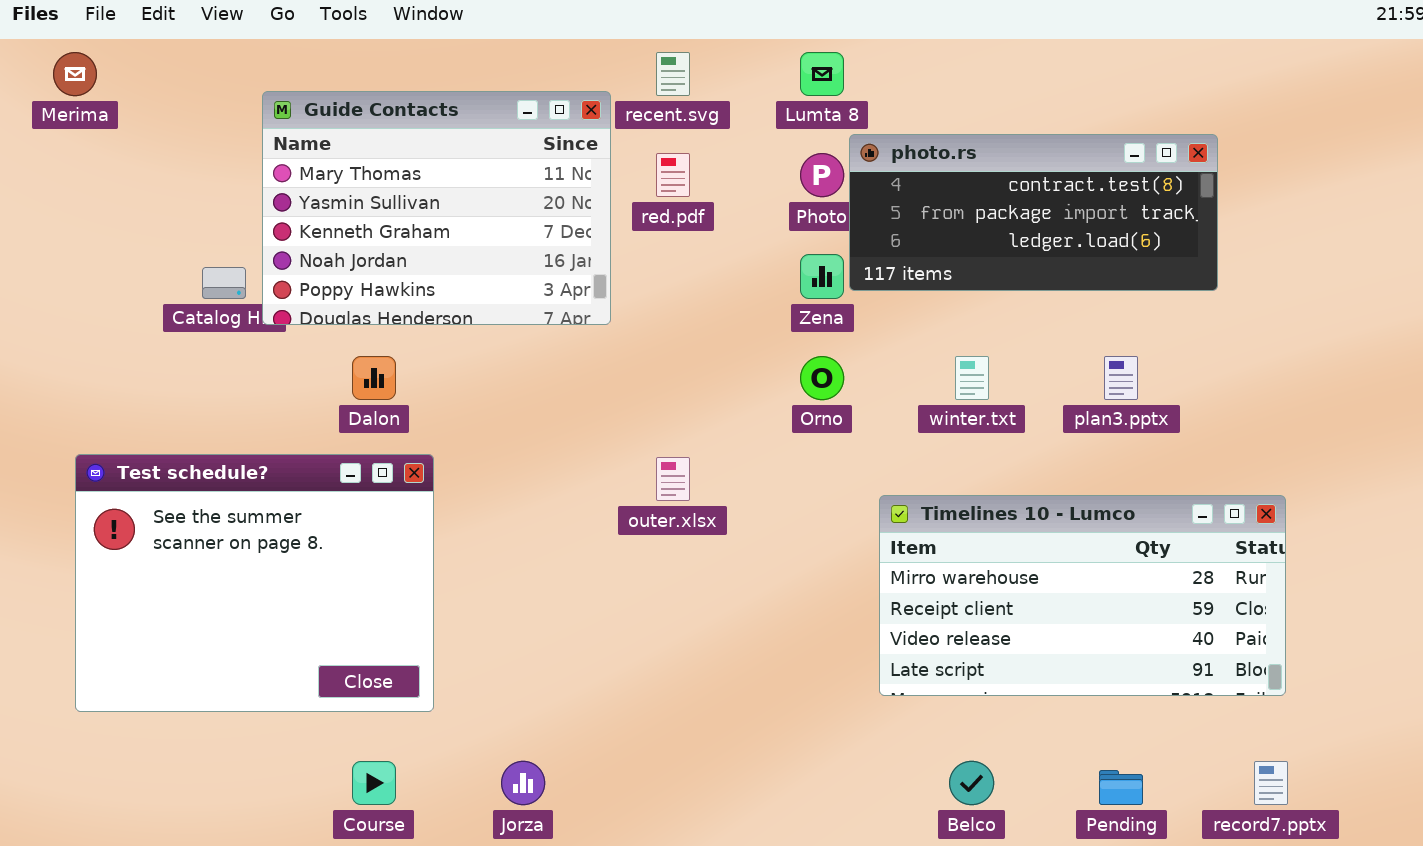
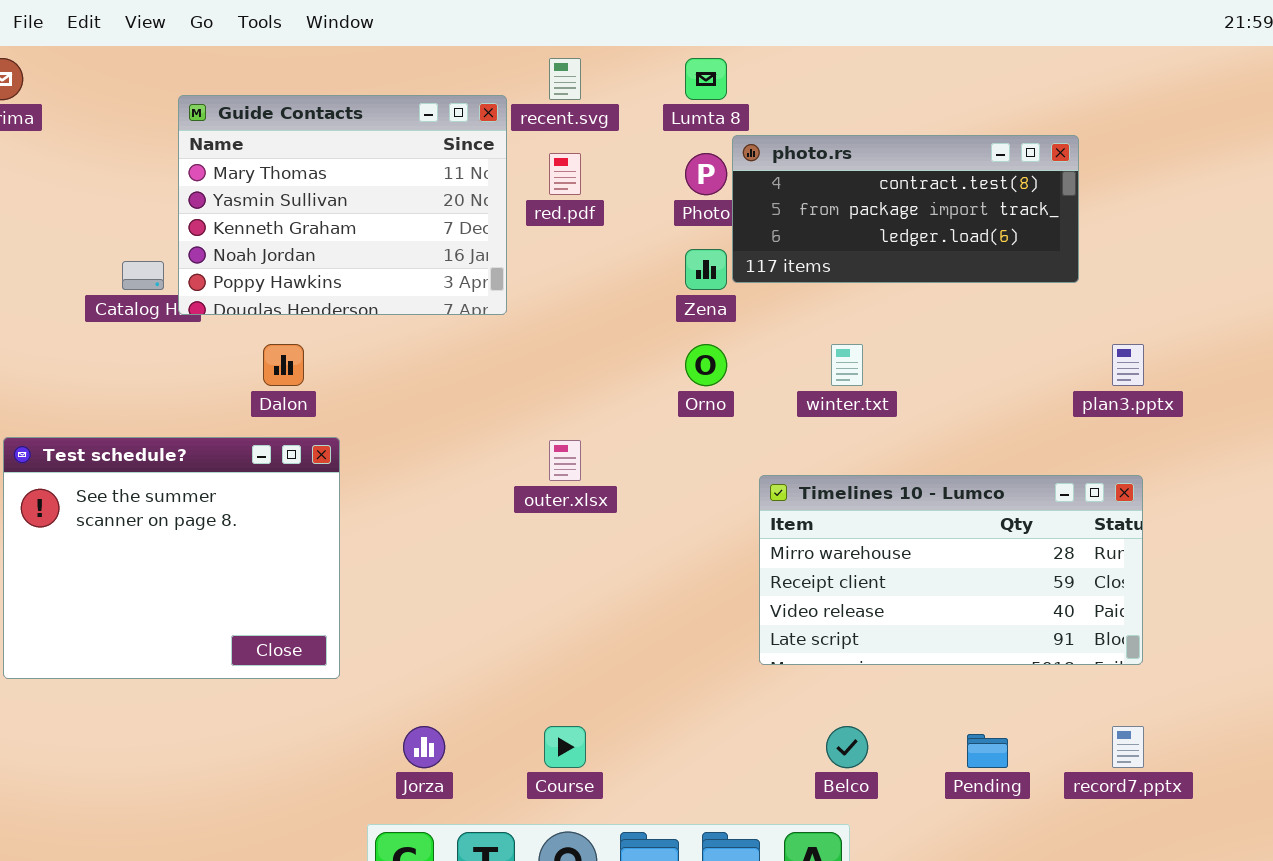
plan3.pptx: [1104,356,1138,400] -> [1112,344,1144,386], moved
Course: [352,761,396,805] -> [544,726,586,768], moved

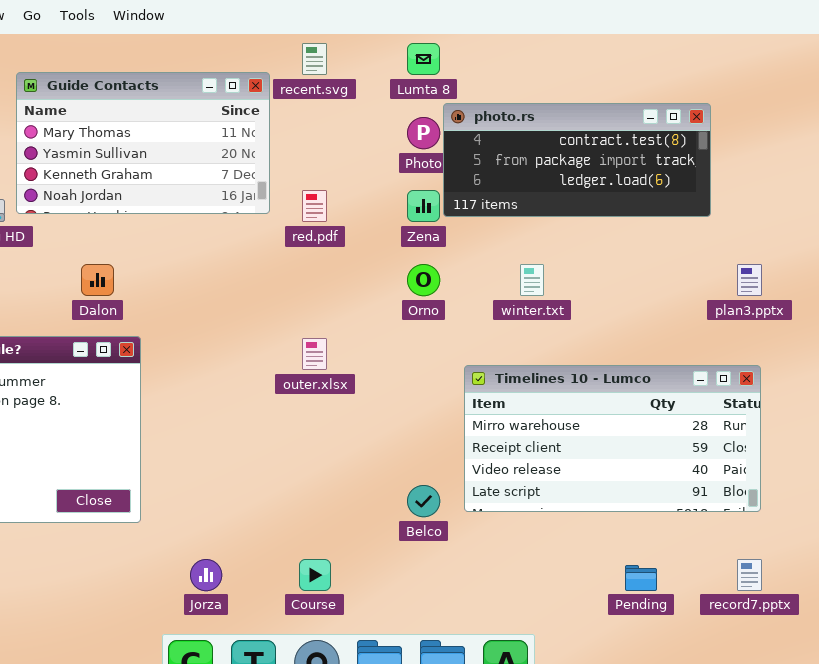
Guide Contacts: [178,95,507,315] -> [16,72,270,214], resized
red.pdf: [549,153,581,195] -> [302,190,327,222], moved
Belco: [826,726,868,768] -> [407,485,440,517], moved

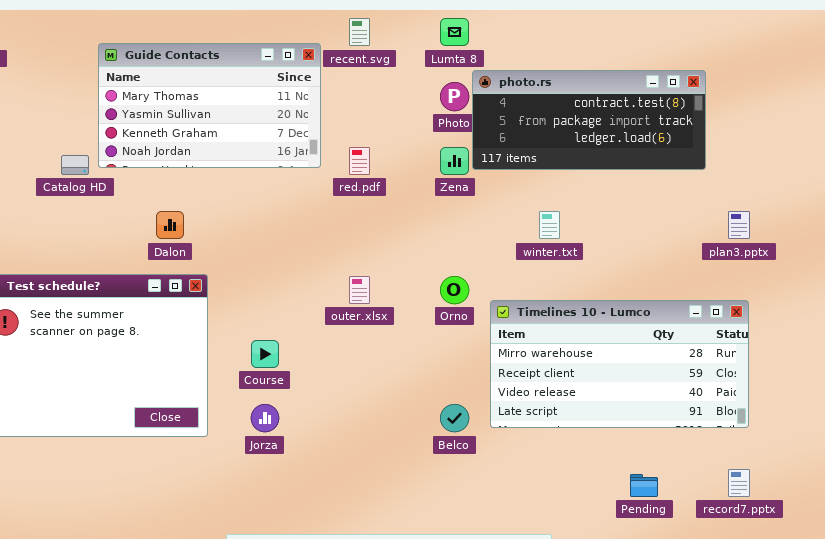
Orno: [407,264,440,296] -> [440,276,469,304], moved
Jorza: [190,559,222,591] -> [251,404,279,432], moved
Course: [299,559,331,591] -> [251,340,279,368], moved

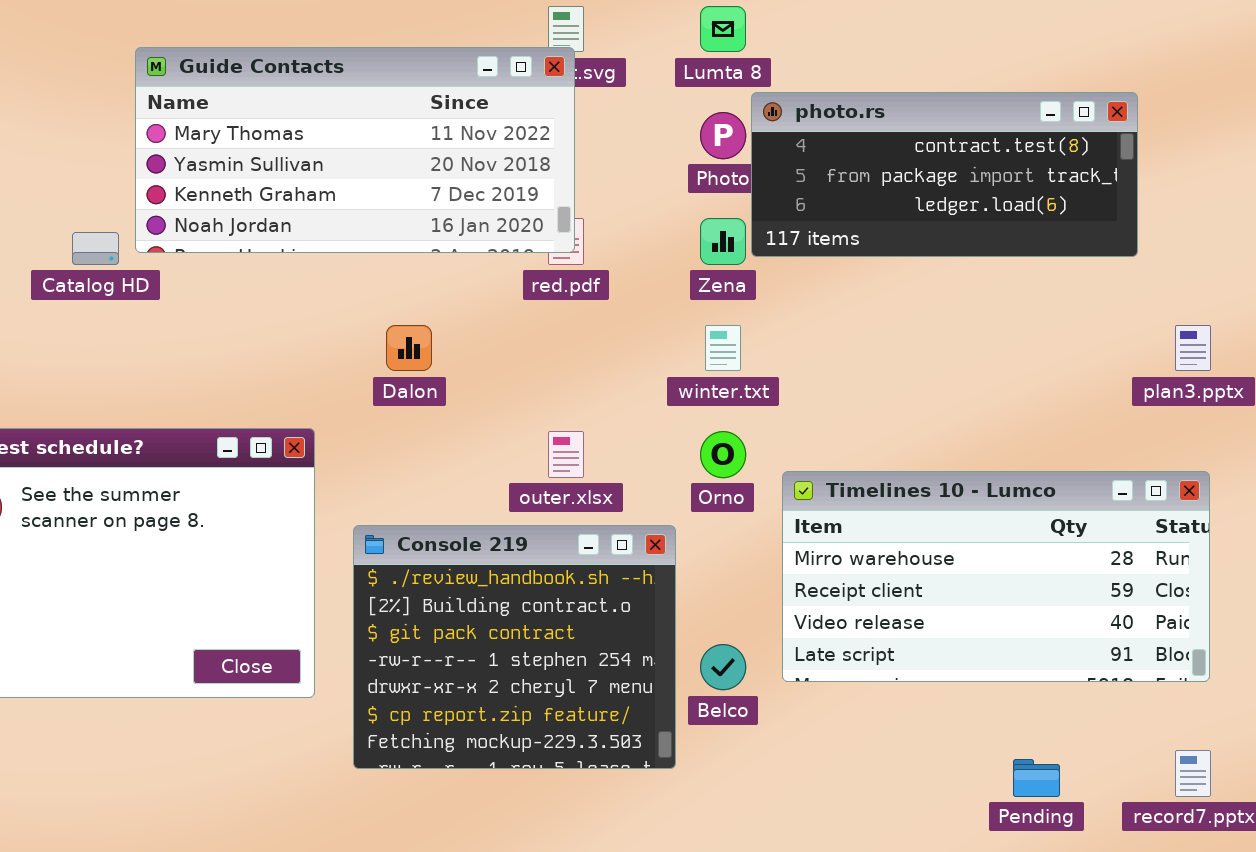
Guide Contacts: [98,43,321,168] -> [135,47,575,253], resized
Dalon: [156,211,184,239] -> [386,325,432,371], moved
winter.txt: [539,211,560,239] -> [705,325,741,371], moved
Console 219: none -> [353,525,676,769], opened

